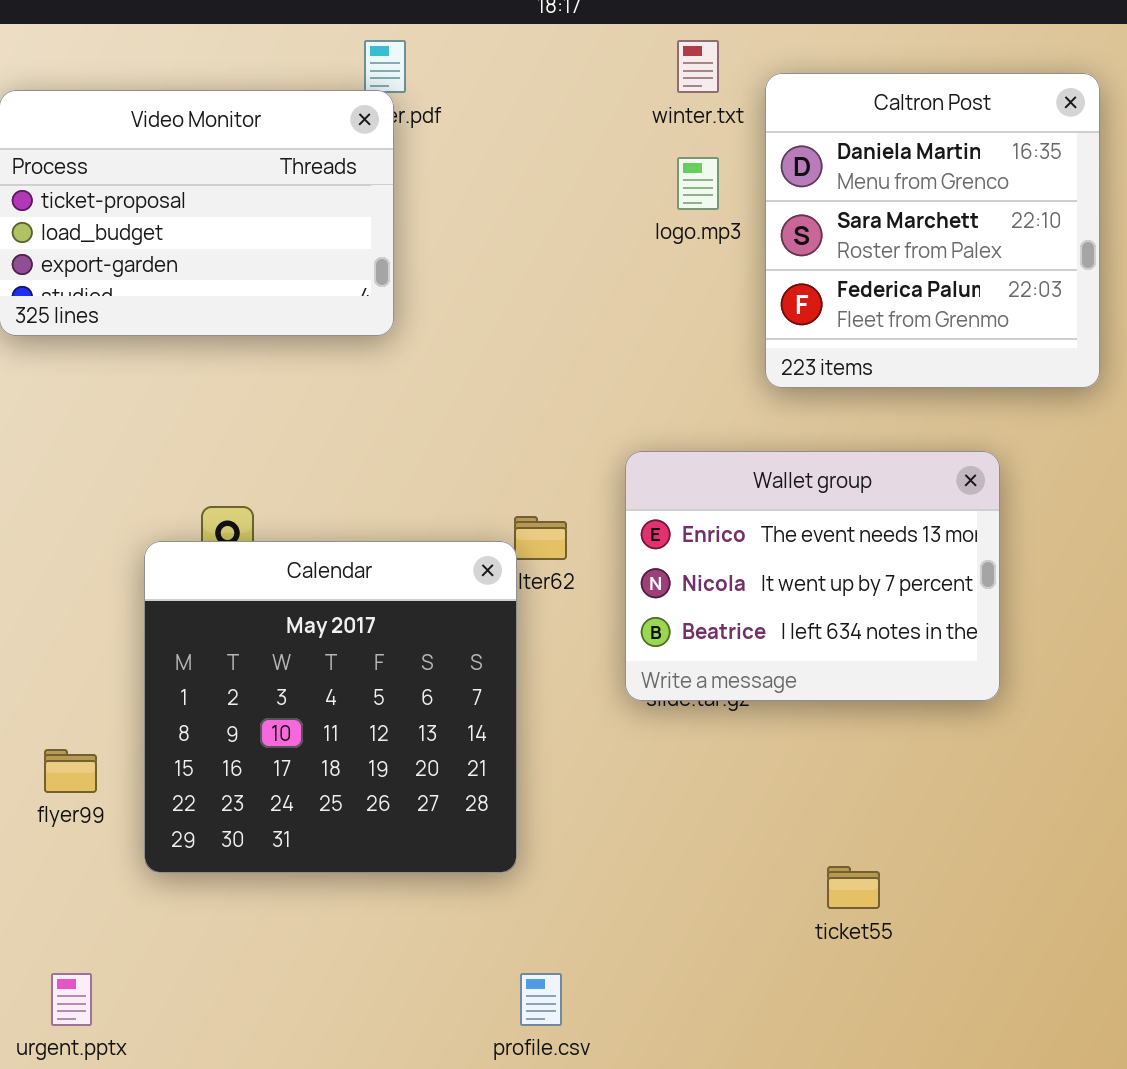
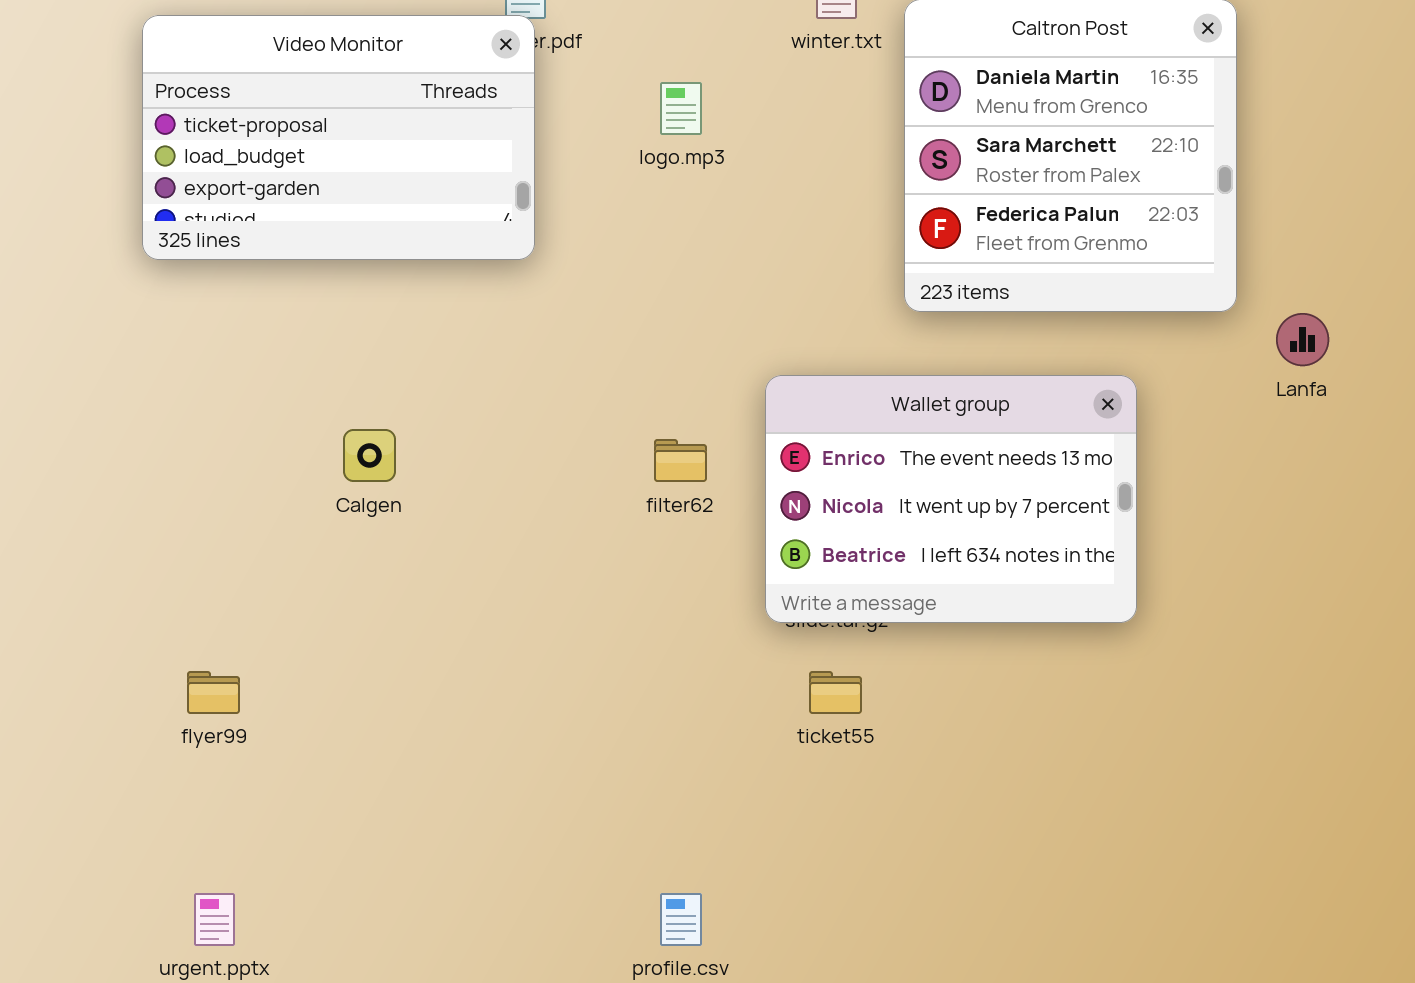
logo.mp3: [677,157,719,210] -> [660,82,702,135], moved
Calendar: [144,541,517,873] -> none, closed
ticket55: [827,866,880,909] -> [809,671,862,714], moved

